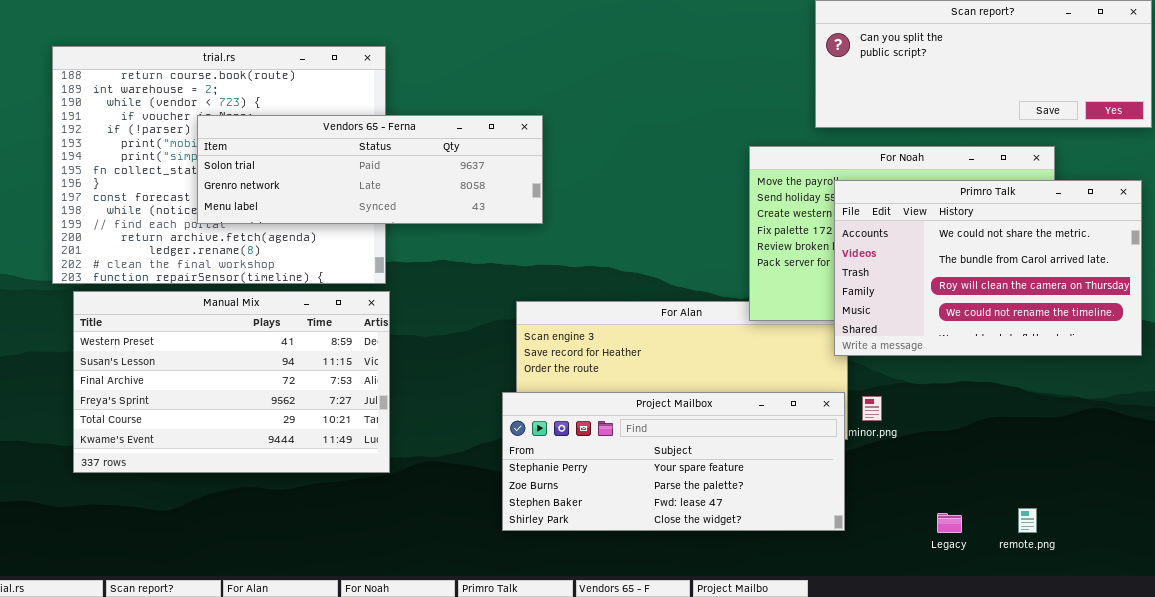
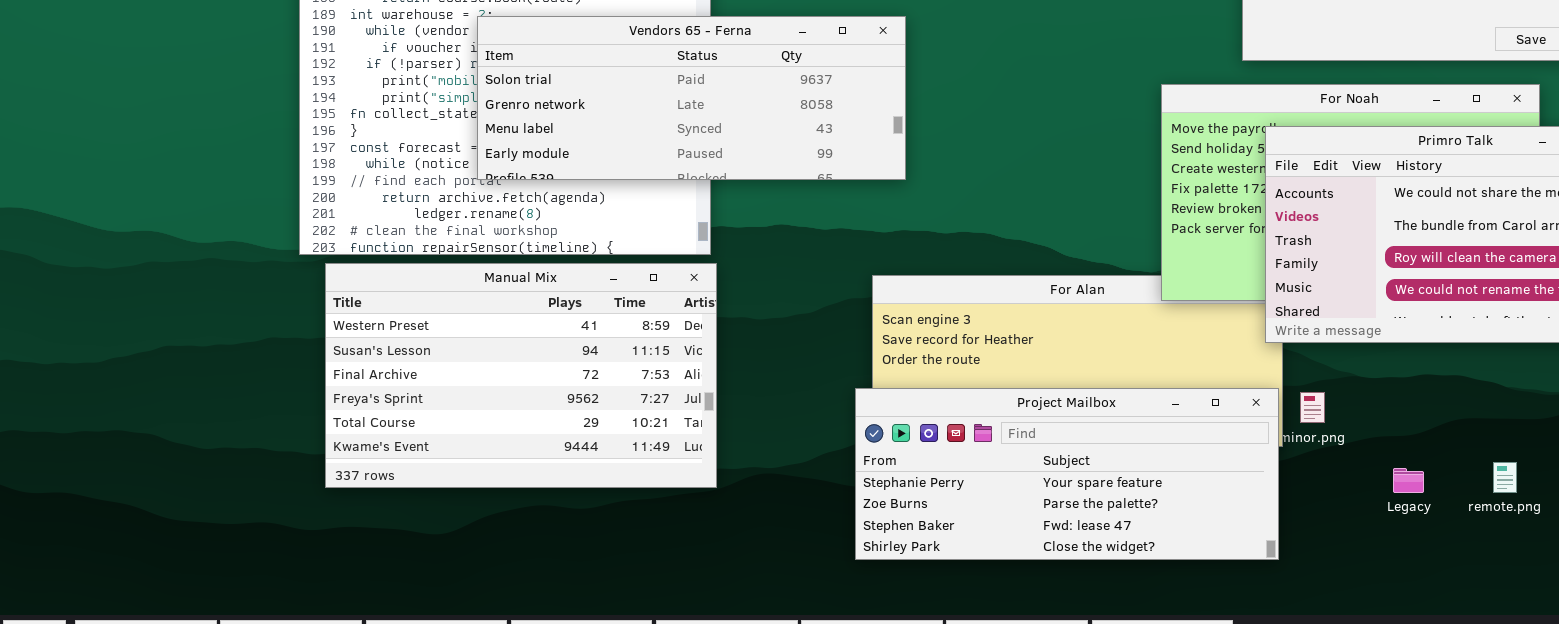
Vendors 65 - Ferna: [197,115,543,224] -> [477,16,906,180], resized
remote.png: [1018,508,1037,533] -> [1493,462,1517,493], moved
Legacy: [937,513,962,533] -> [1393,468,1424,493], moved

